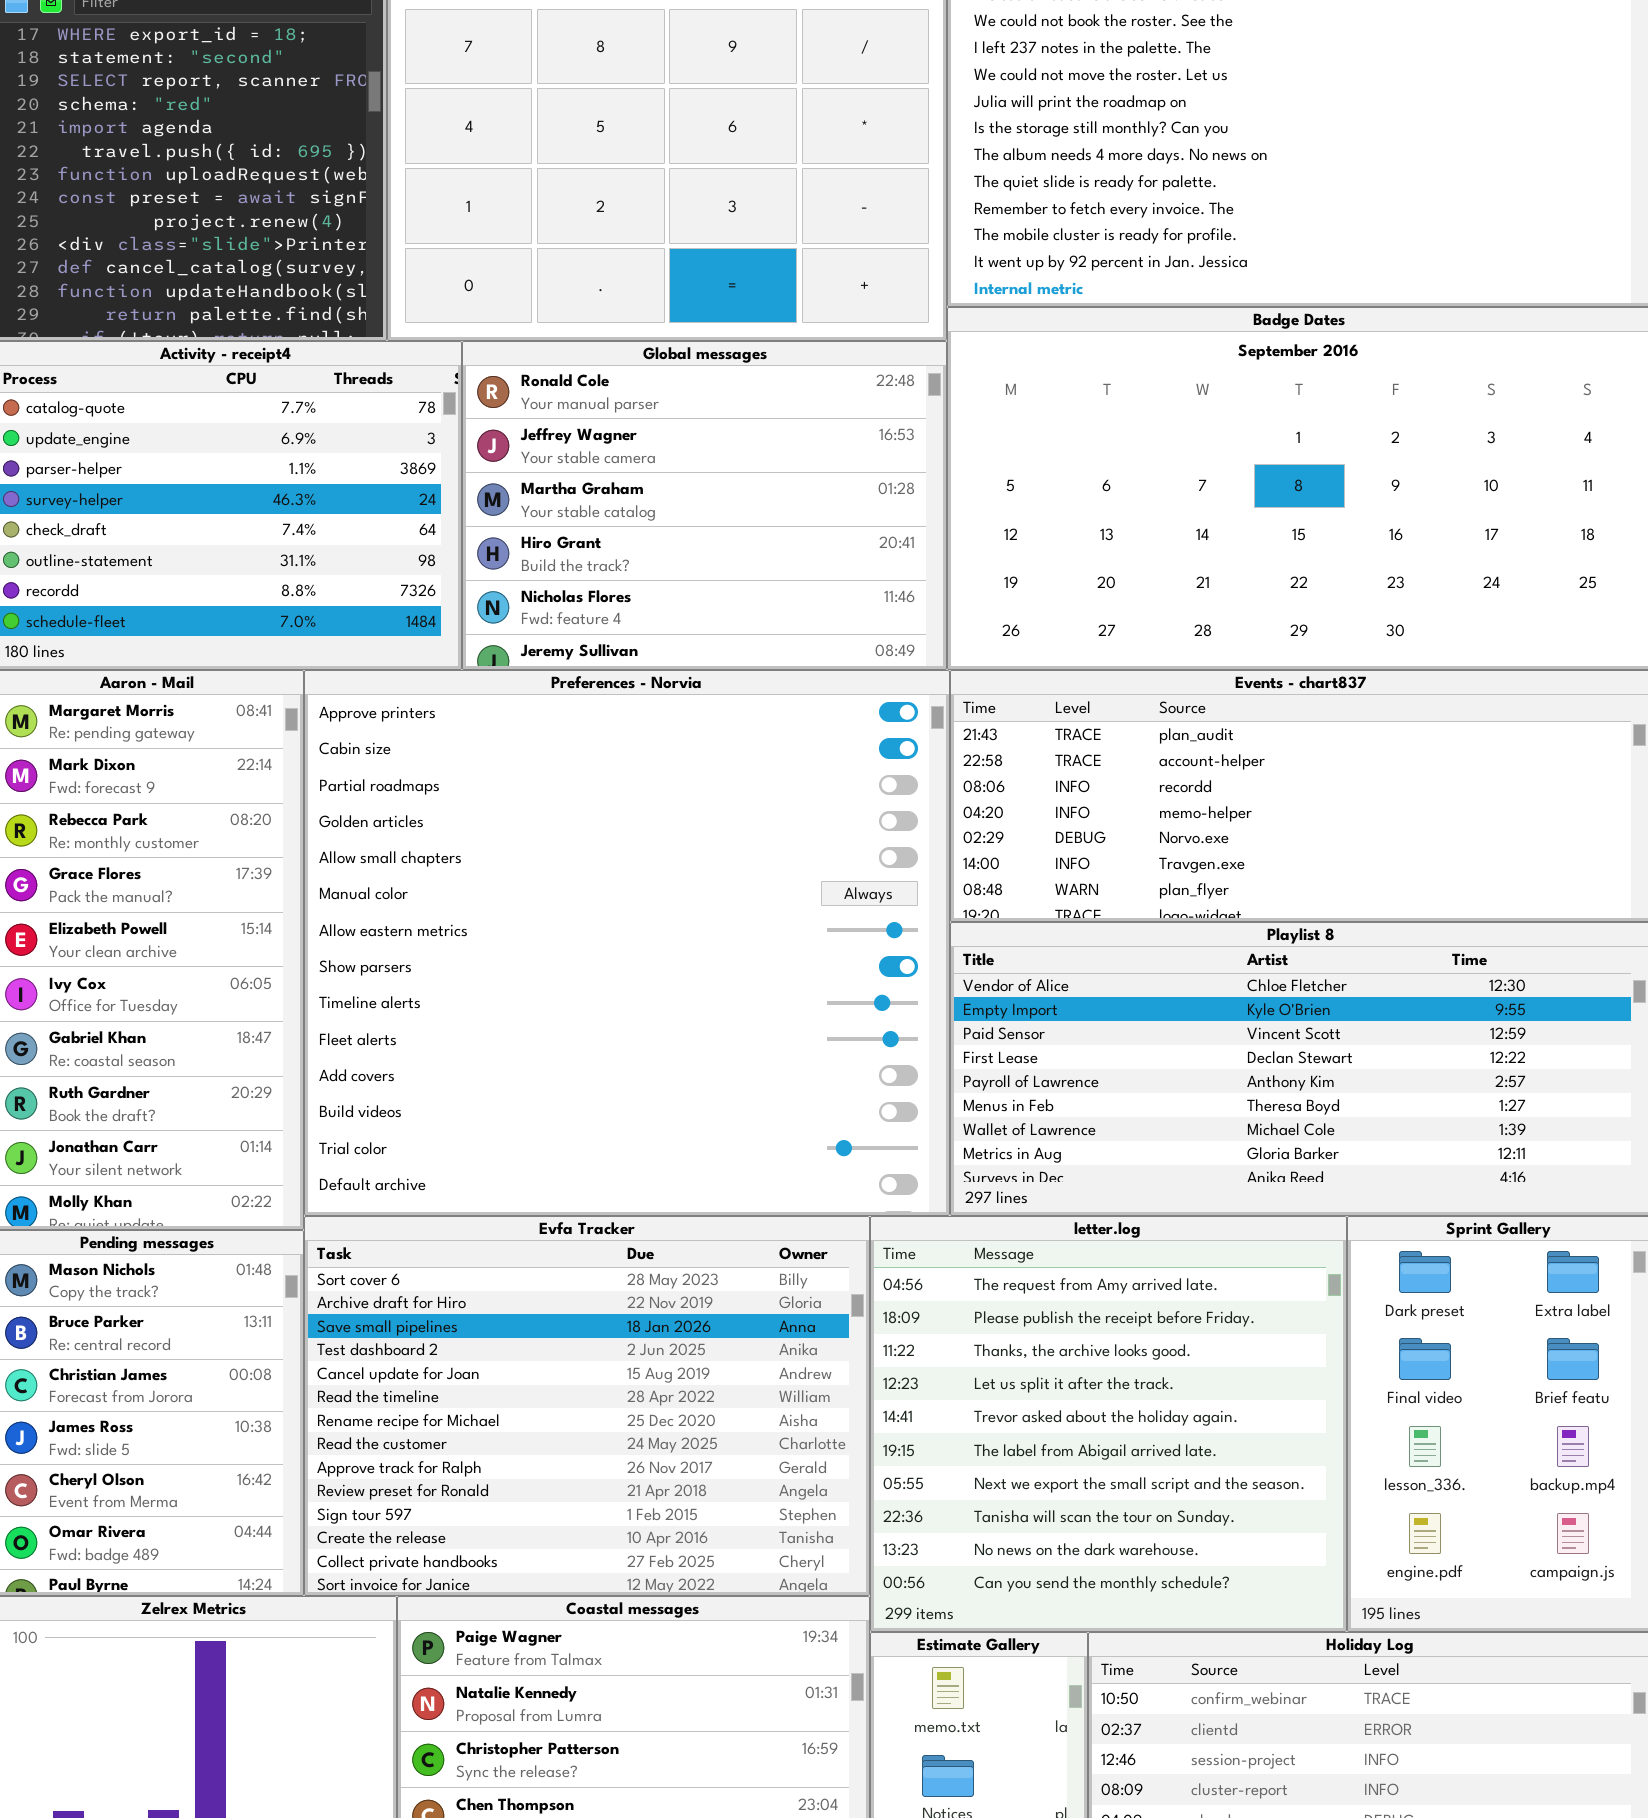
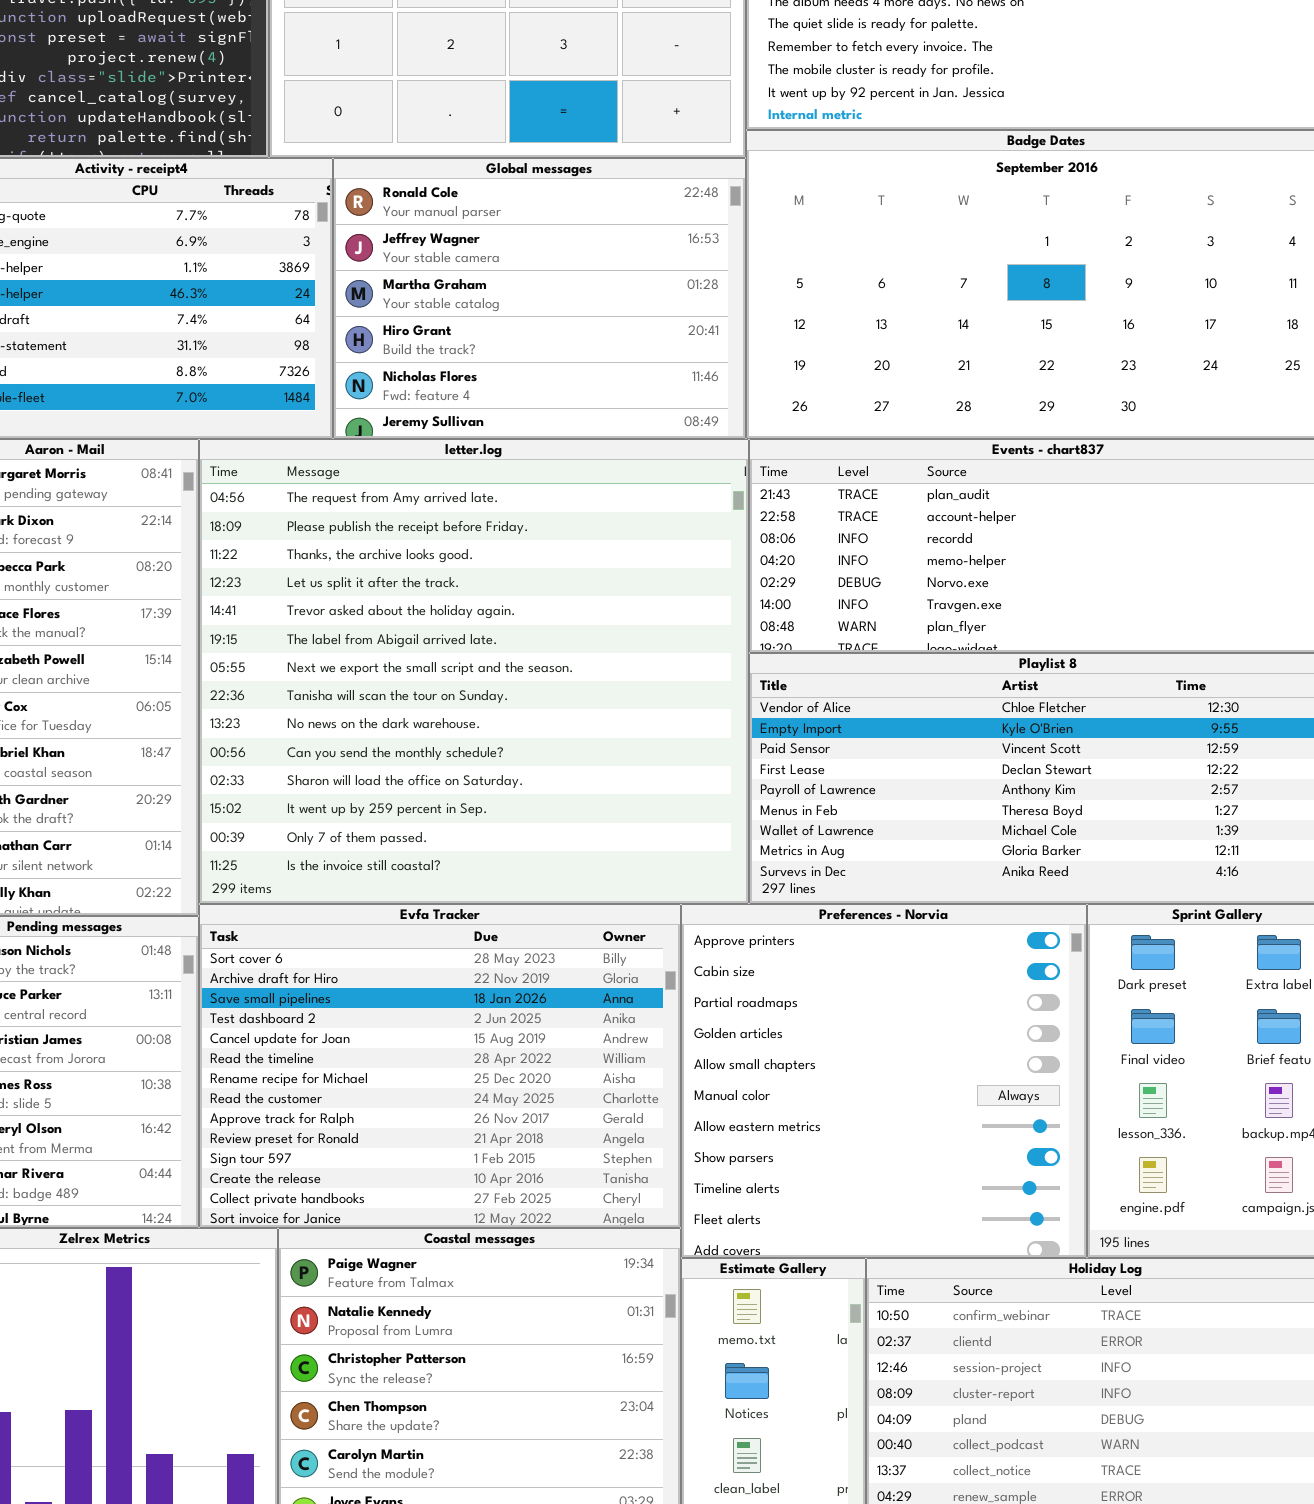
Preferences - Norvia: [304,670,950,1216] -> [681,904,1087,1258], moved, resized
letter.log: [870,1216,1347,1632] -> [199,439,749,904], moved, resized

